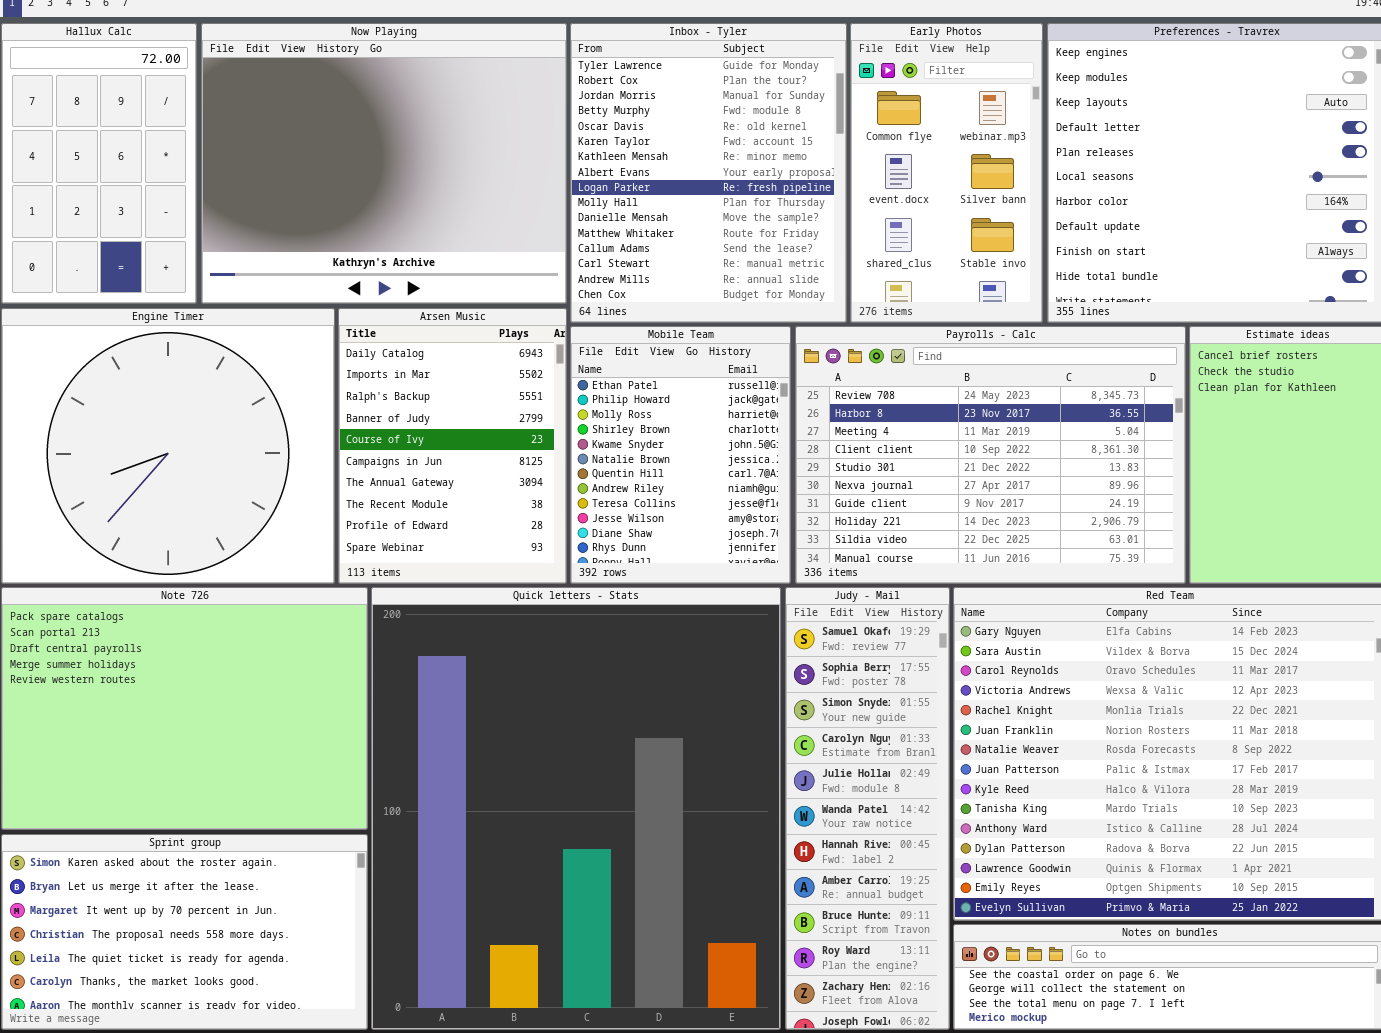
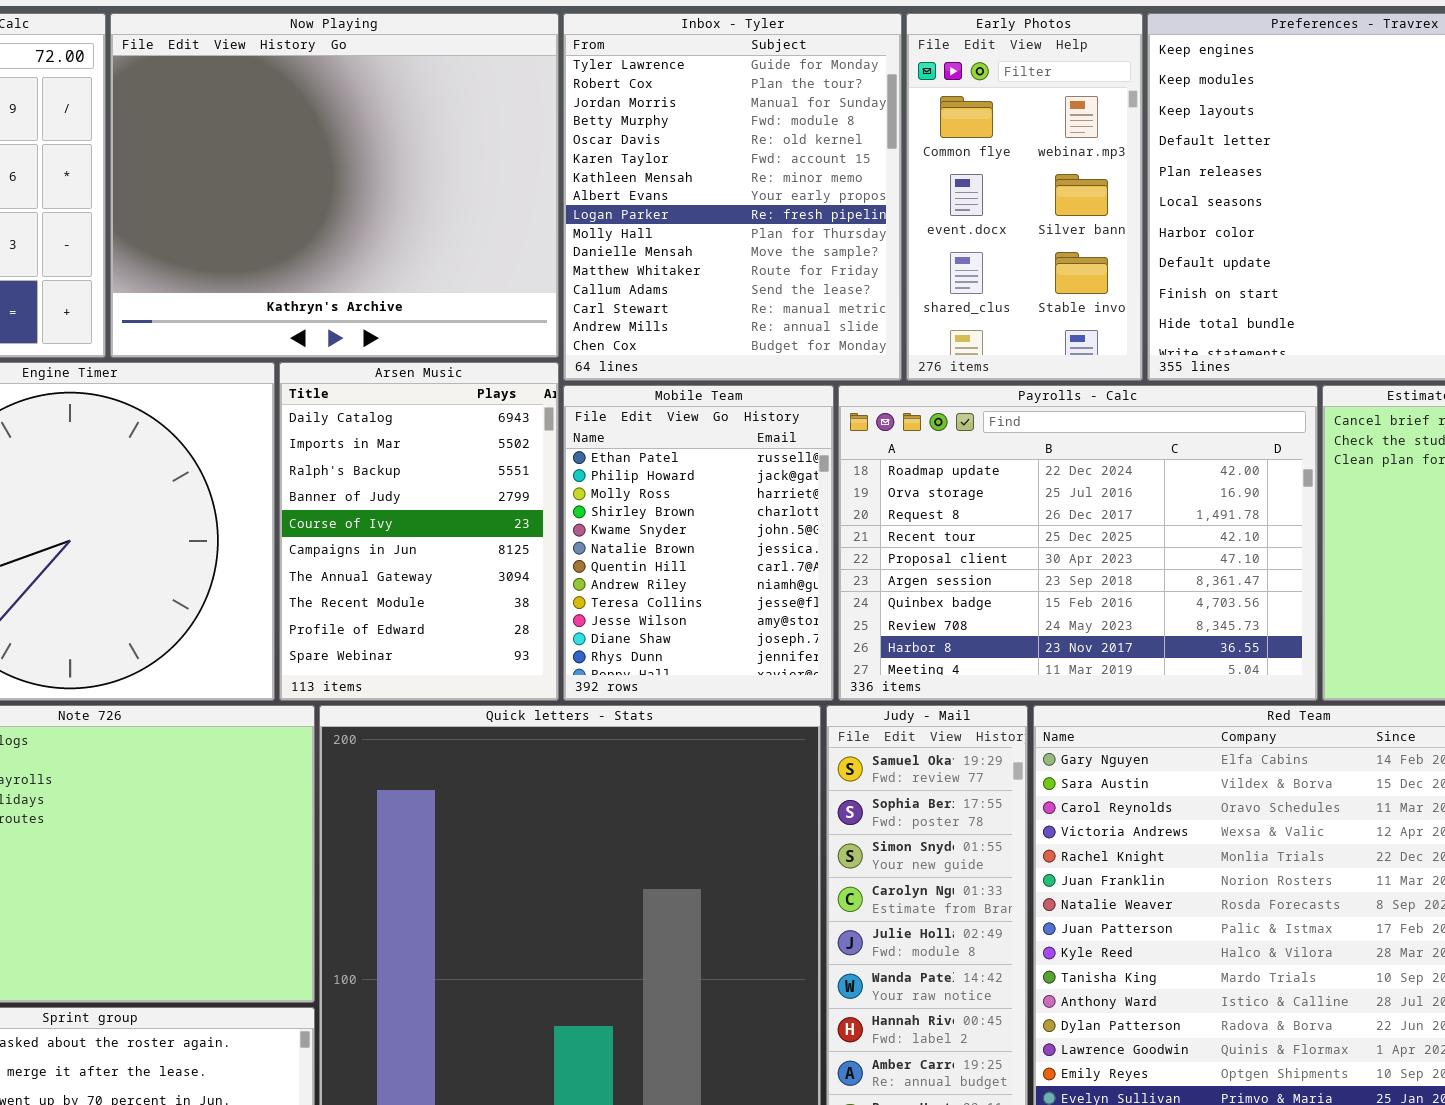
Payrolls - Calc: [795,326,1186,584] -> [838,385,1318,701], scrolled up 7 rows

